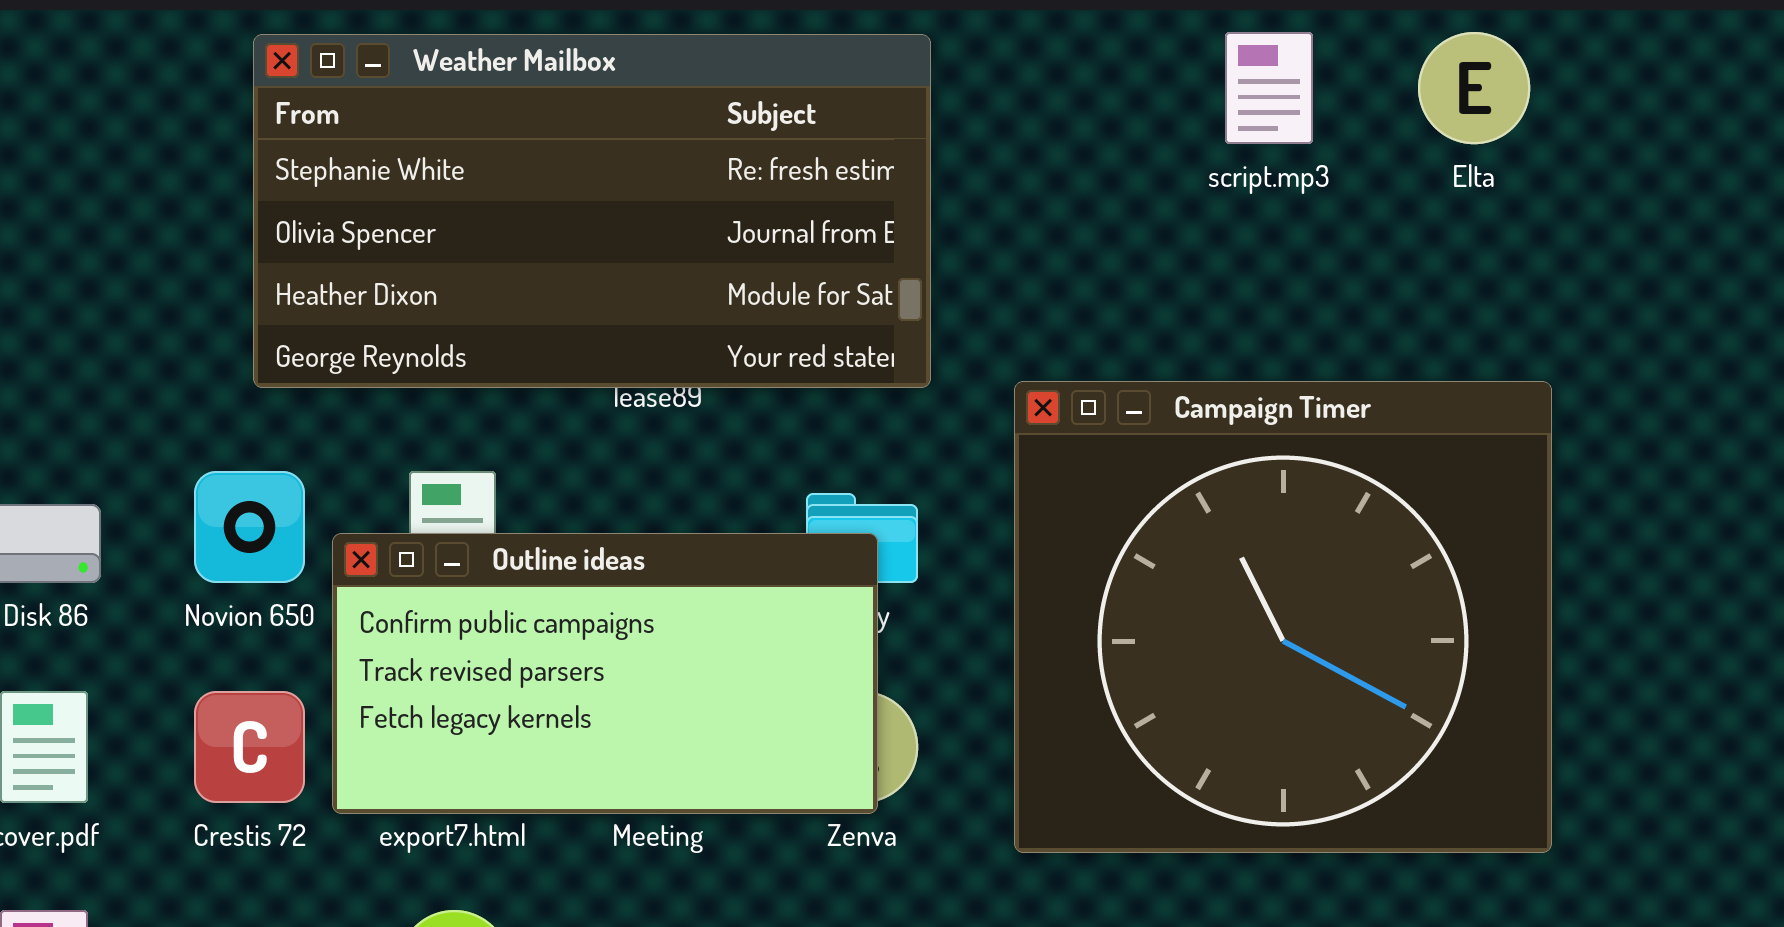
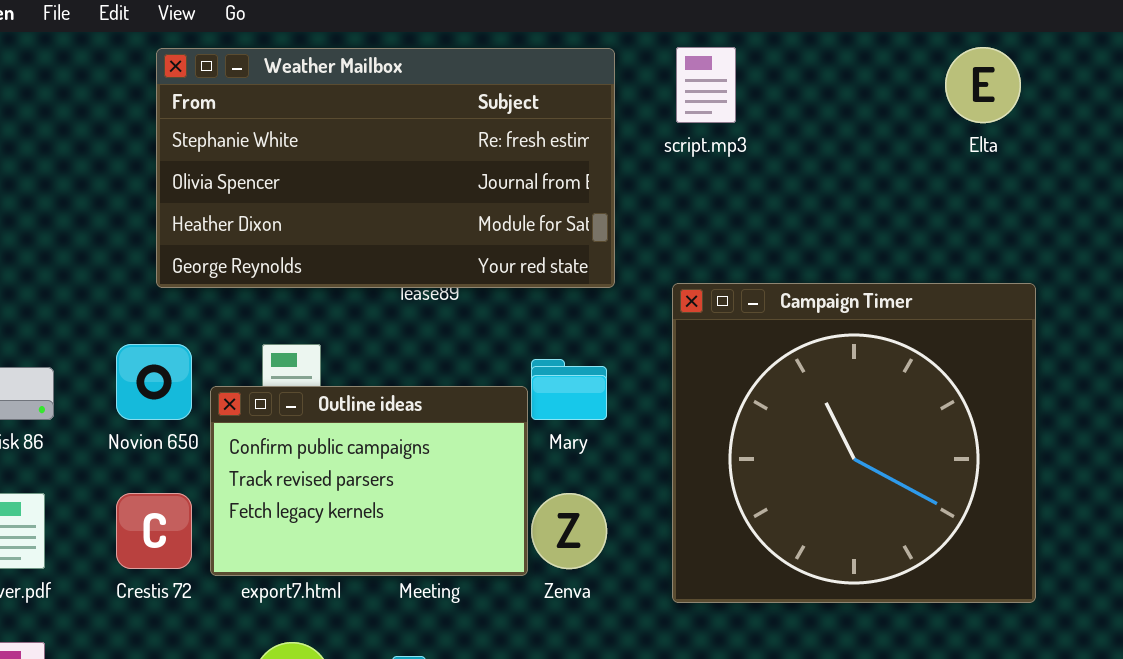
script.mp3: [1225,32,1313,144] -> [676,47,736,123], moved
Outline ideas: [332,533,878,814] -> [210,386,528,576], resized

